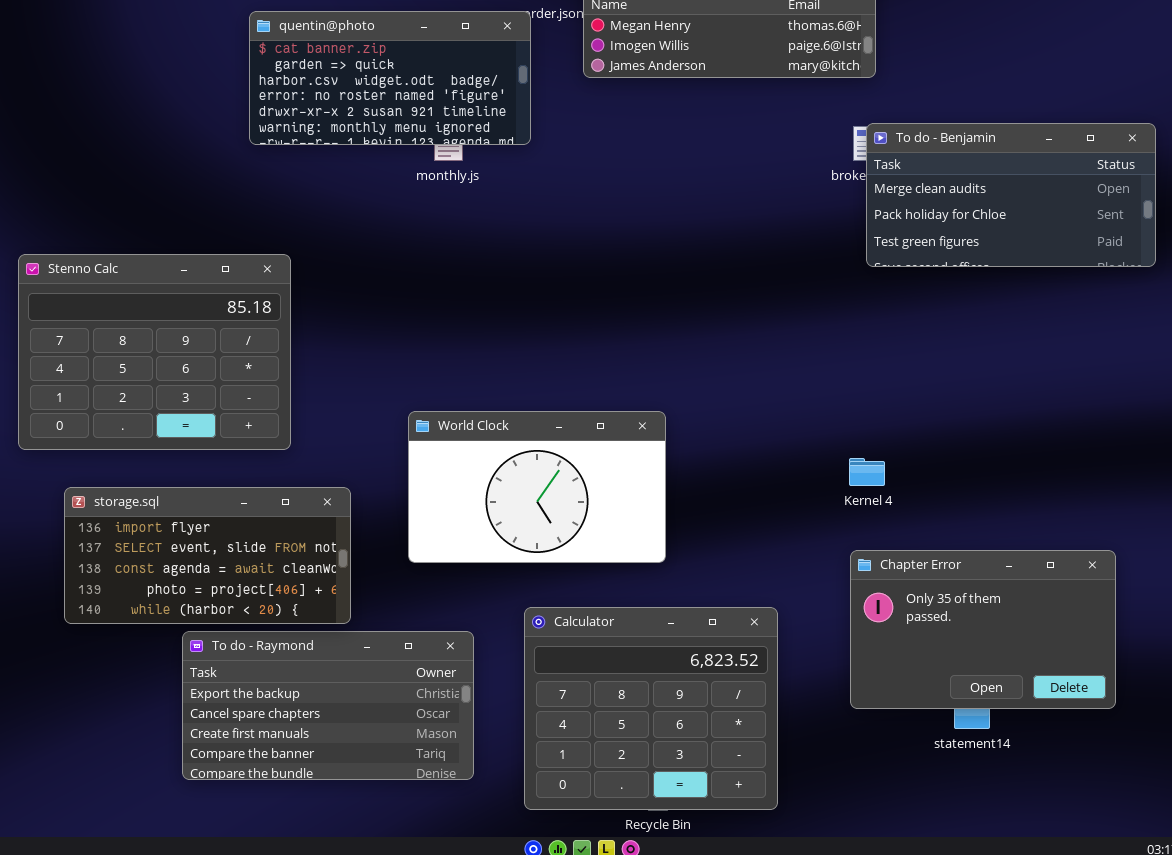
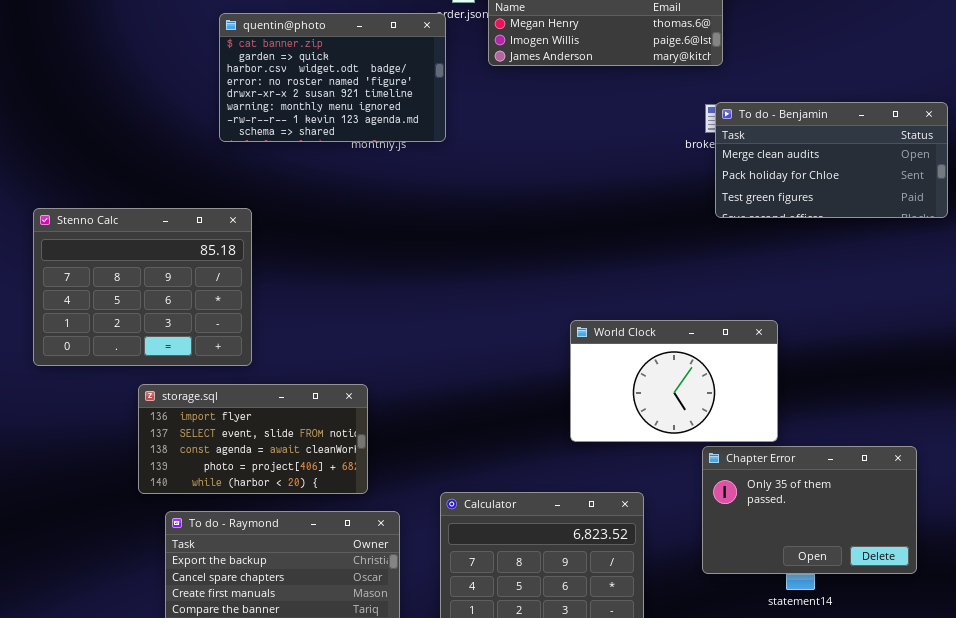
quentin@photo: [249,11,531,145] -> [219,13,446,142], resized
World Clock: [408,411,666,563] -> [570,320,778,442], moved
storage.sql: [64,487,351,624] -> [138,384,368,494], moved

